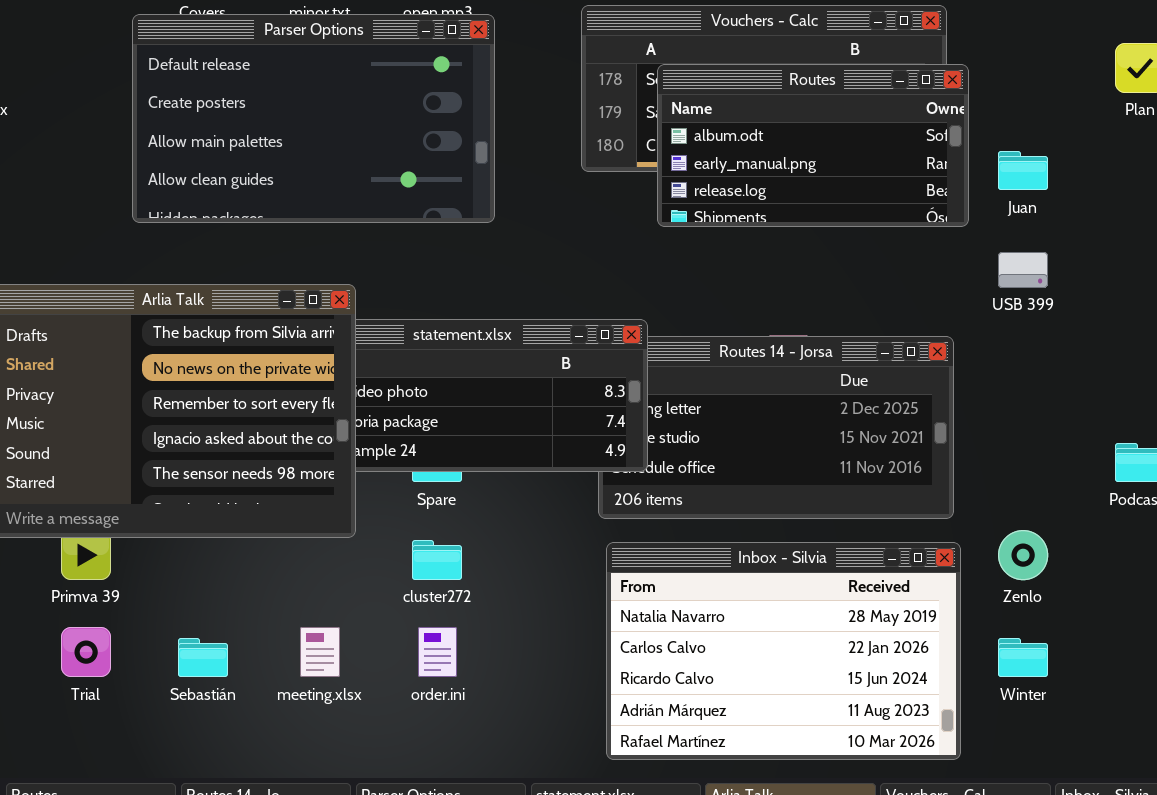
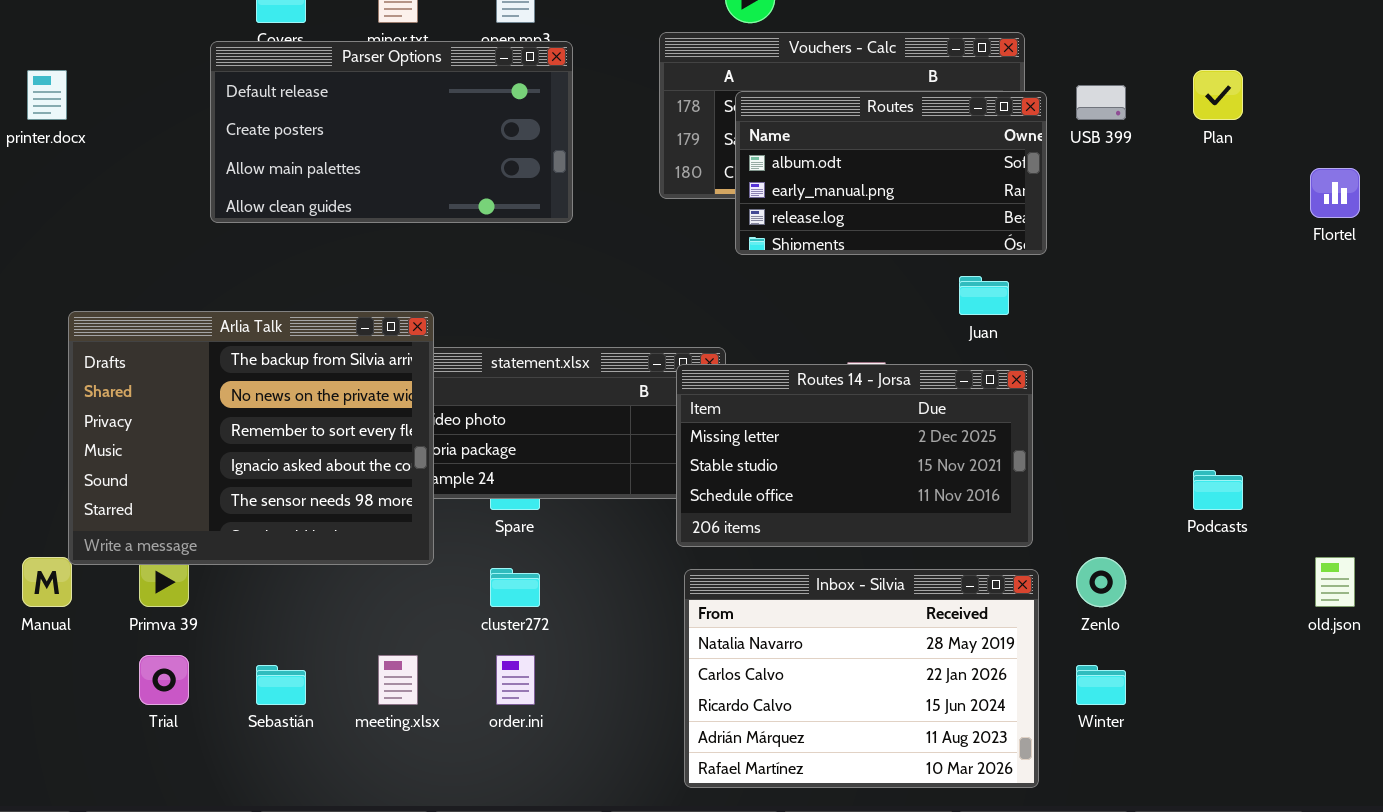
Parser Options: [132,14,495,223] -> [210,41,573,223], resized
Juan: [998,151,1048,190] -> [959,276,1009,315], moved
USB 399: [998,252,1048,288] -> [1076,85,1126,120], moved
Routes 14 - Jorsa: [598,336,954,519] -> [676,364,1033,547], raised

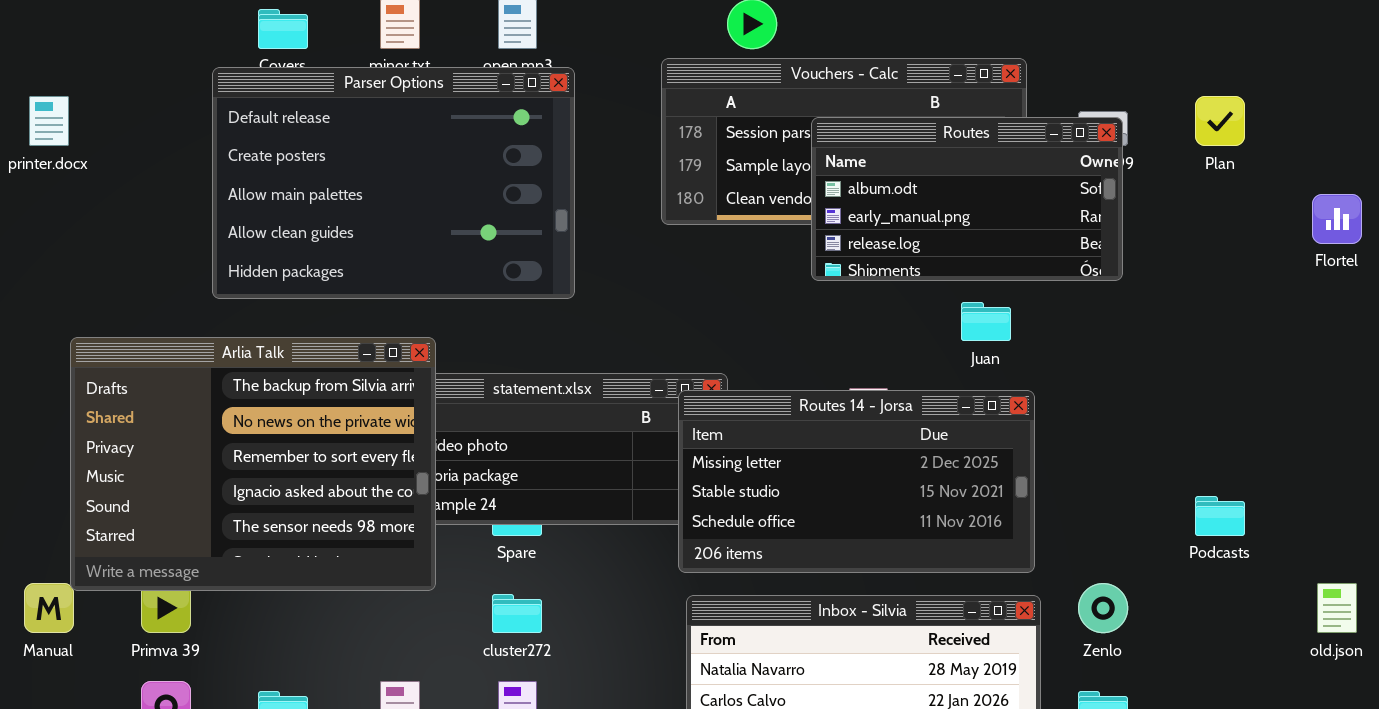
Parser Options: [210,41,573,223] -> [212,67,575,299], resized
Routes: [735,91,1047,255] -> [811,117,1123,281], moved

